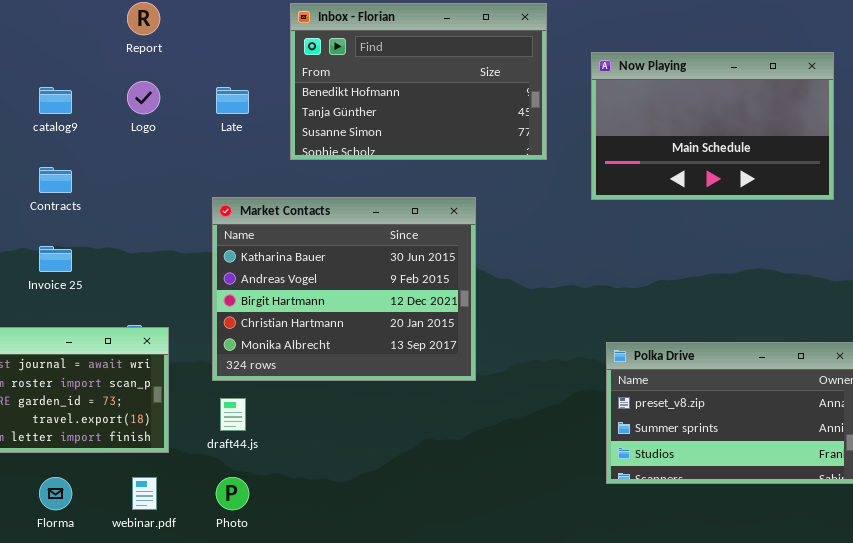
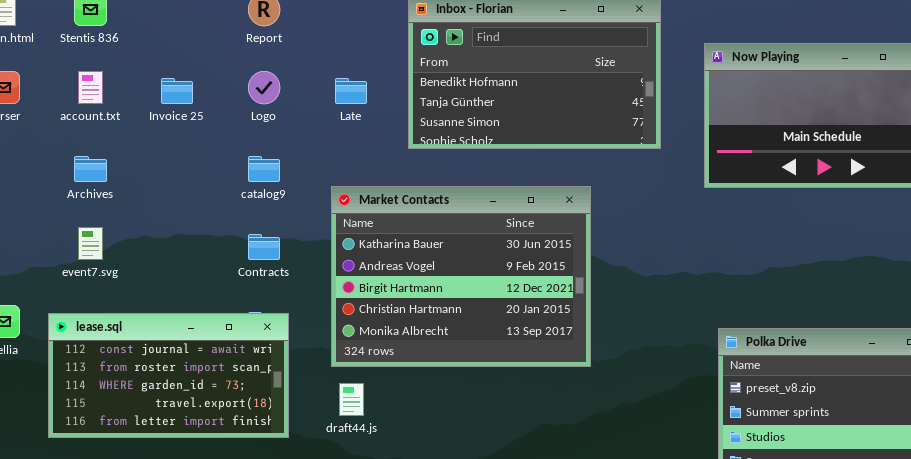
catalog9: [39,87,72,114] -> [248,156,280,182], moved
Contracts: [39,167,72,193] -> [248,234,280,260], moved
Invoice 25: [39,246,72,272] -> [161,78,193,104], moved

